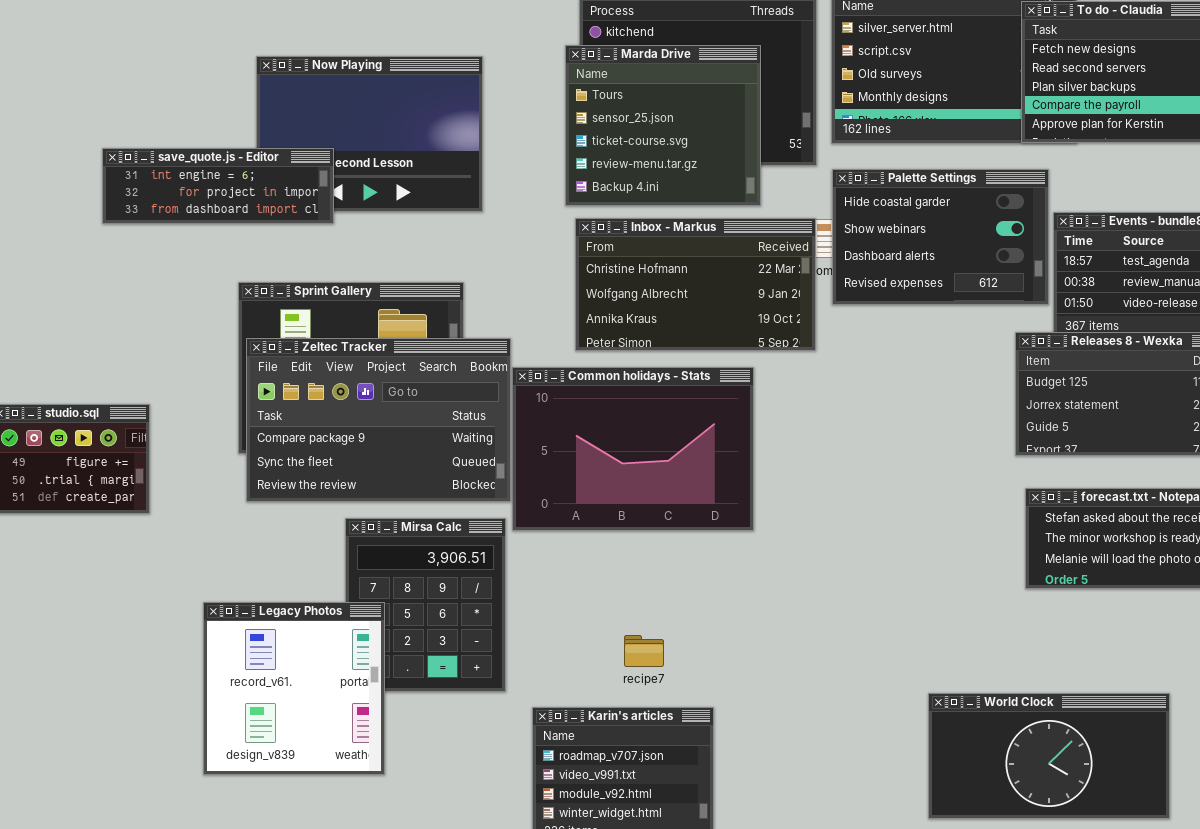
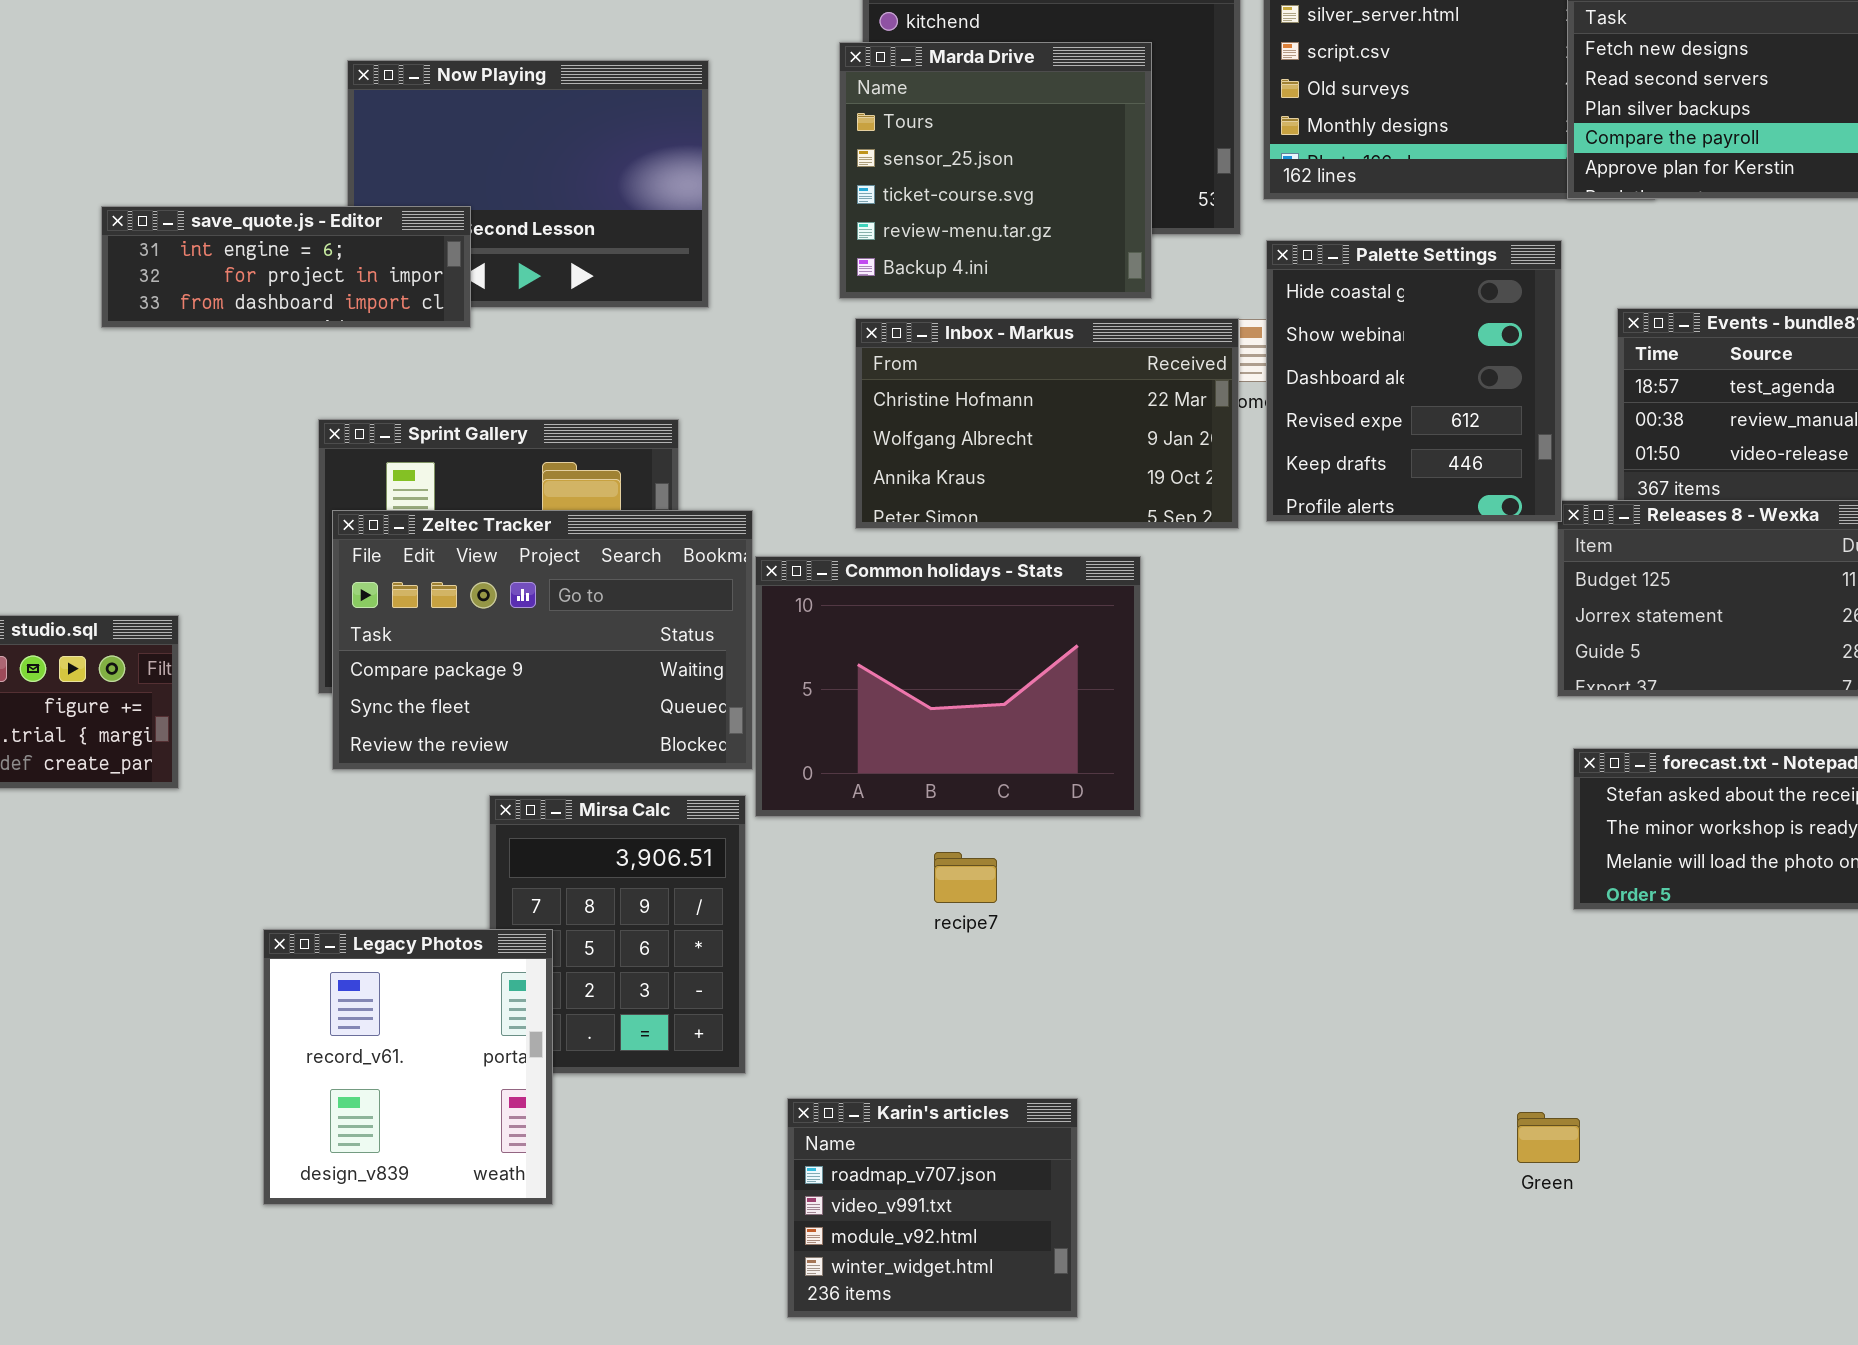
Palette Settings: [832,169,1049,305] -> [1266,240,1562,522], resized
recipe7: [624,635,664,667] -> [934,852,997,903], moved
World Clock: [928,693,1170,819] -> none, closed

